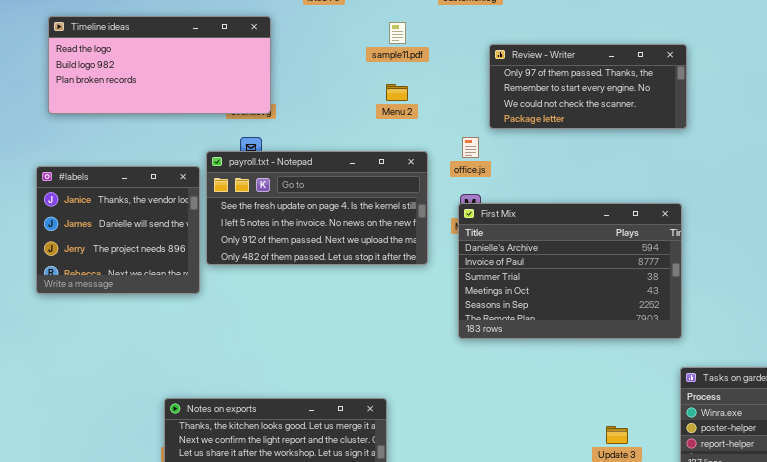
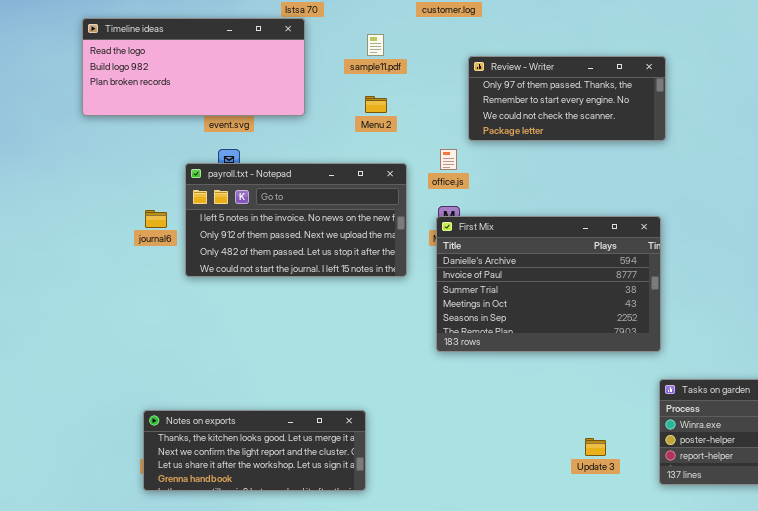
Timeline ideas: [48,16,271,114] -> [82,18,305,116], moved
payroll.txt - Notepad: [206,151,428,265] -> [185,163,407,277], scrolled down 1 row
#labels: [36,166,200,294] -> none, closed

